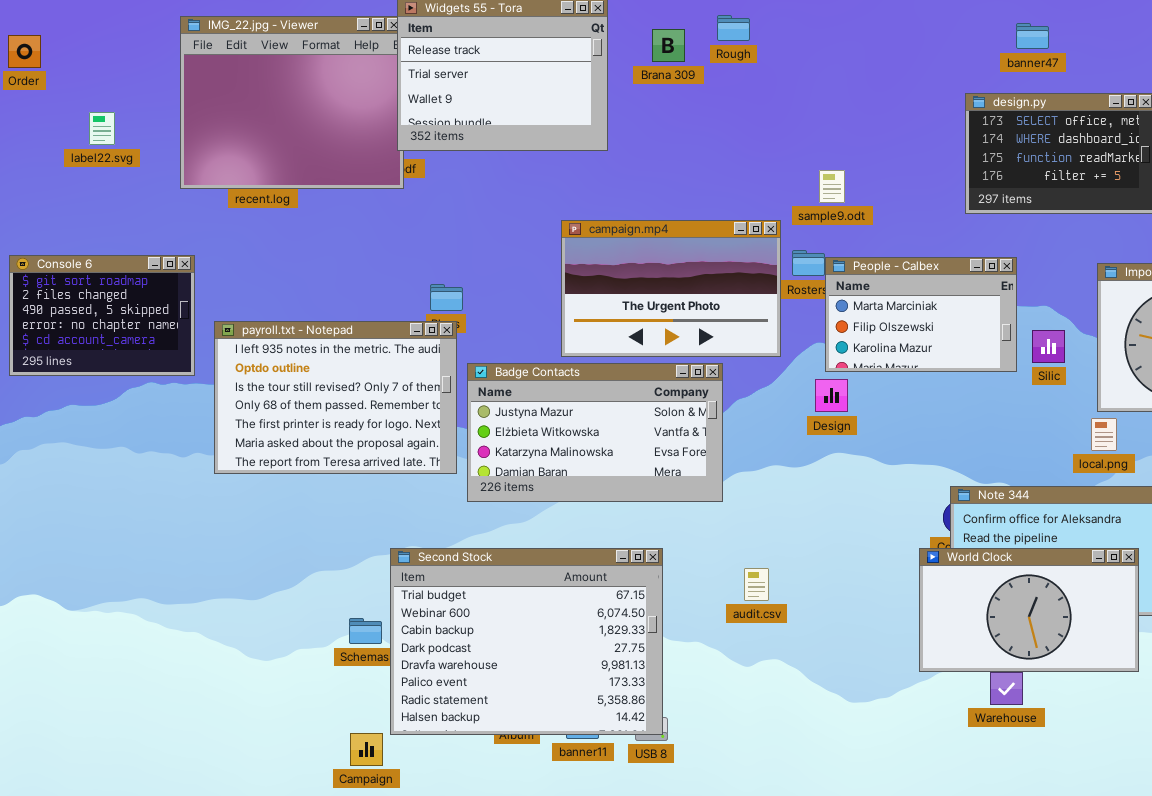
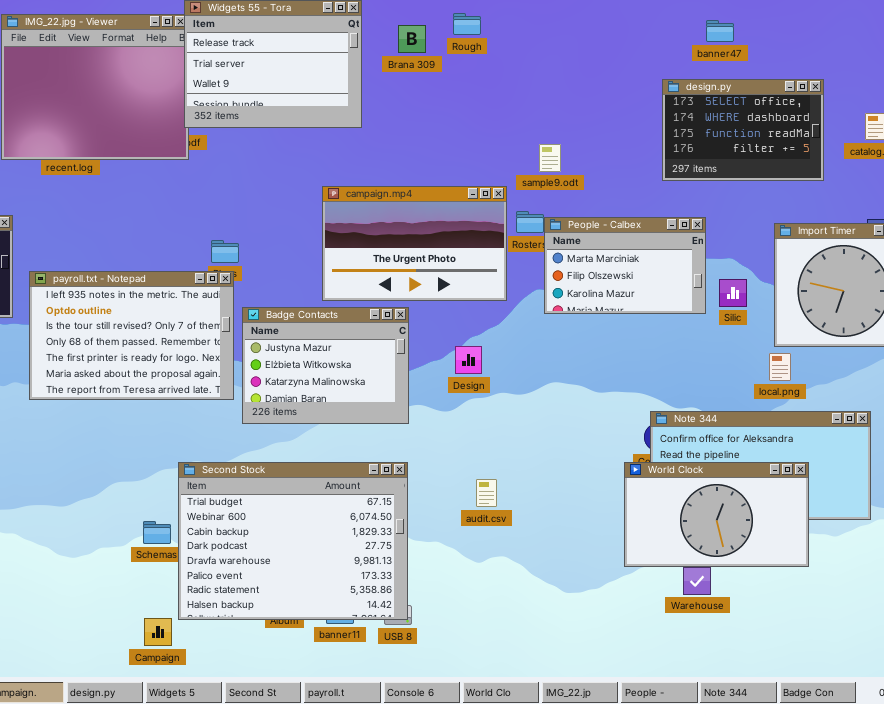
Badge Contacts: [467,363,723,502] -> [242,307,409,424], resized
Design: [815,379,848,412] -> [455,346,482,374], moved

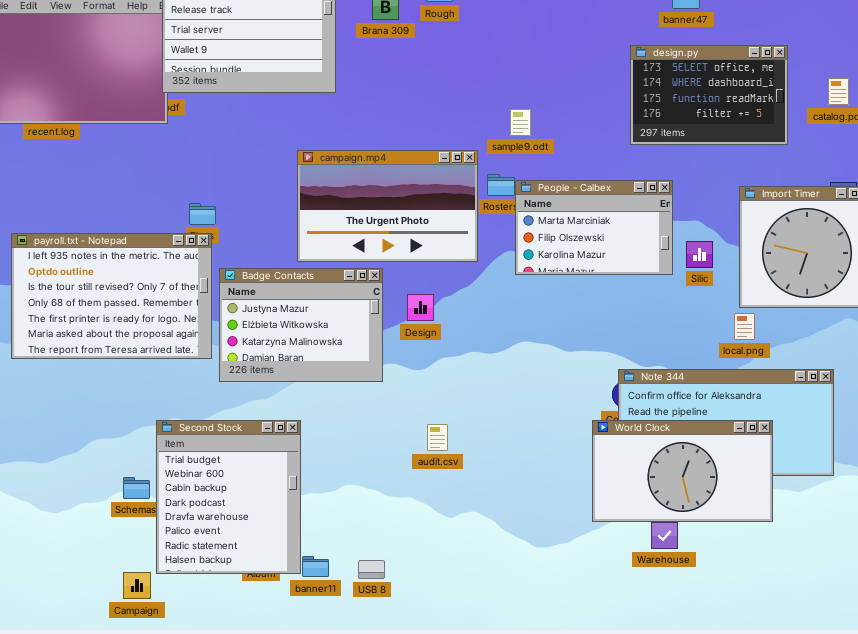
Design: [455,346,482,374] -> [407,294,434,321], moved
Second Stock: [178,462,408,620] -> [156,420,301,574], resized
audit.csv: [476,479,497,507] -> [427,424,448,451], moved

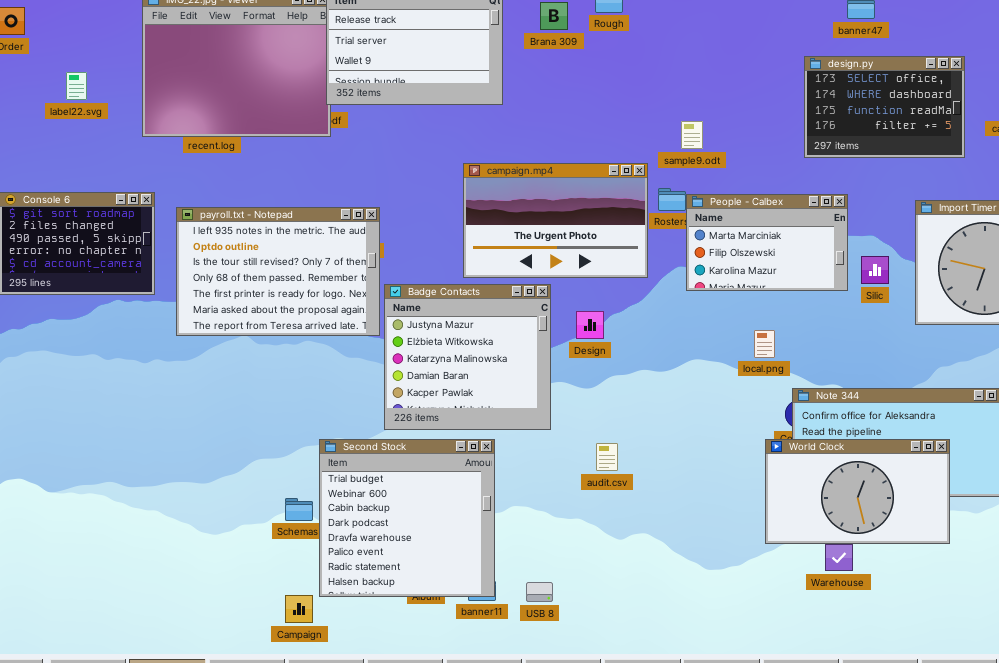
payroll.txt - Notepad: [11,233,212,359] -> [176,207,380,336], moved
Badge Contacts: [219,268,383,382] -> [384,284,551,430], resized
local.png: [734,313,755,340] -> [754,330,775,358], moved
Second Stock: [156,420,301,574] -> [319,439,495,597], resized

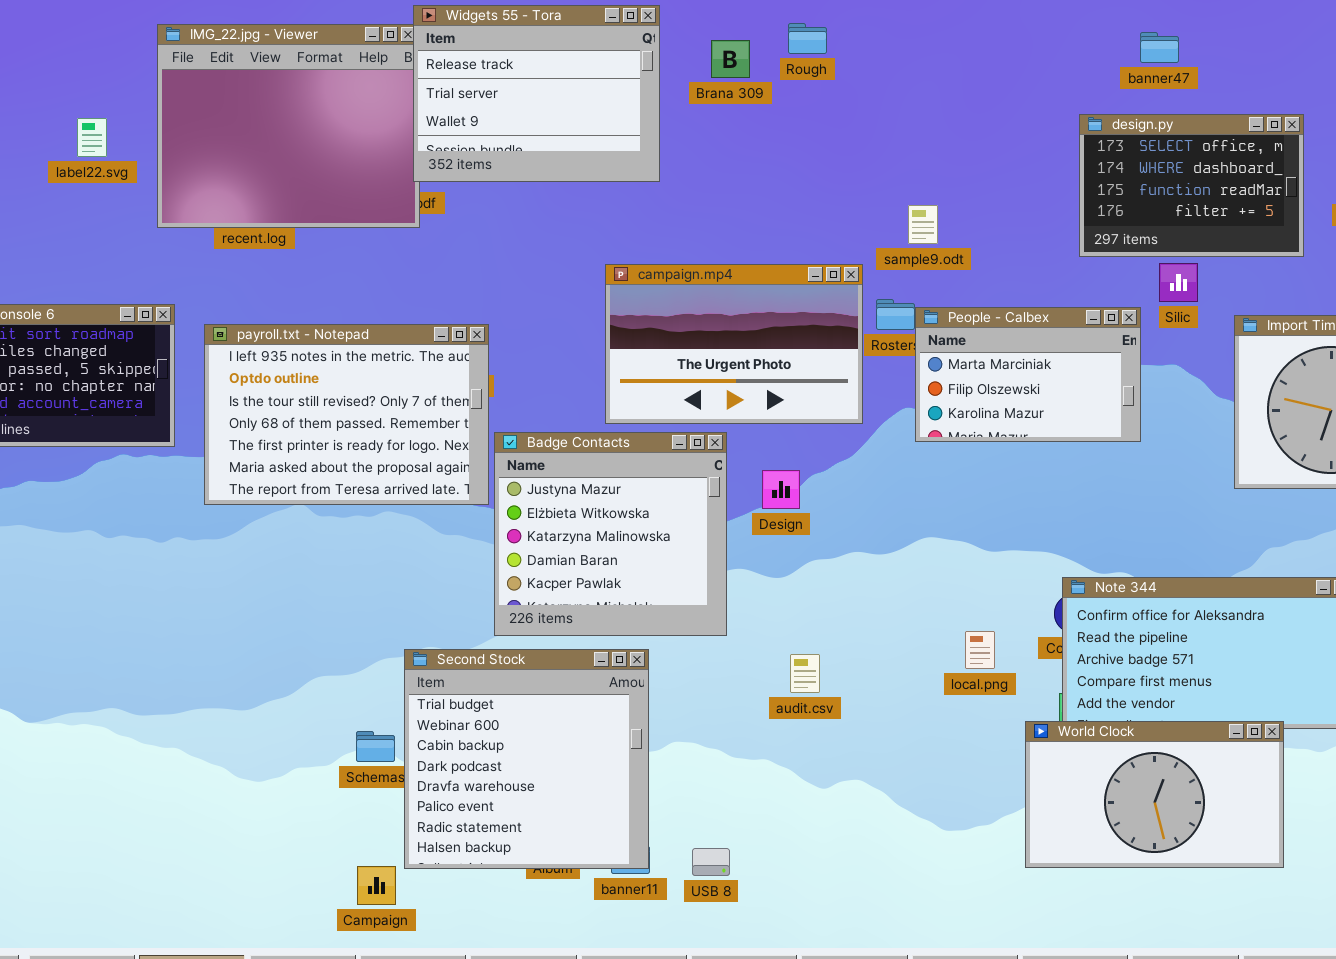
label22.svg: [66,72,87,100] -> [77,118,107,157], moved
Silic: [861,256,889,284] -> [1159,263,1198,302], moved
local.png: [754,330,775,358] -> [965,631,995,669], moved
World Clock: [765,439,950,544] -> [1025,721,1284,868], moved

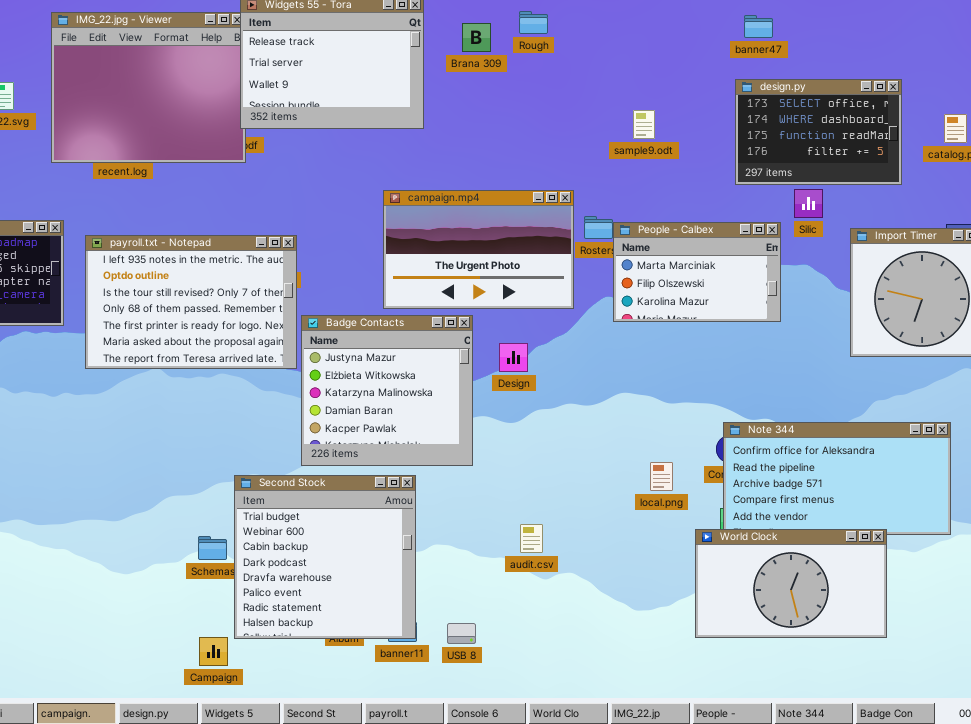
banner47: [1140,32,1179,63] -> [744,15,773,38], moved
sample9.odt: [908,205,938,244] -> [633,110,655,139], moved
audit.csv: [790,654,820,693] -> [520,524,543,553], moved

